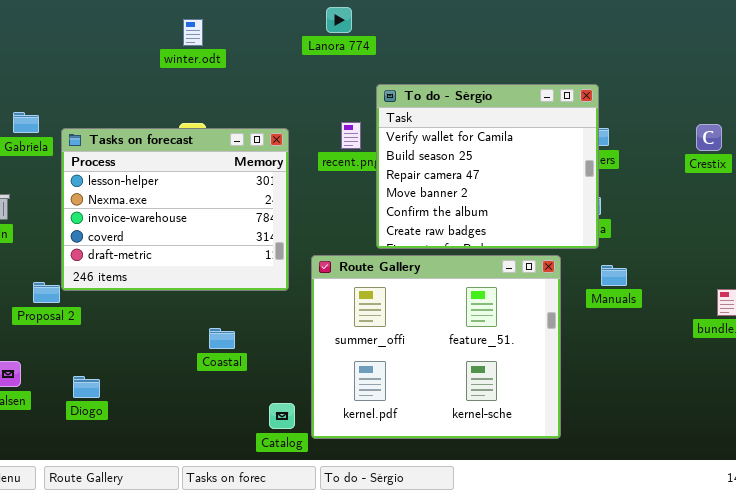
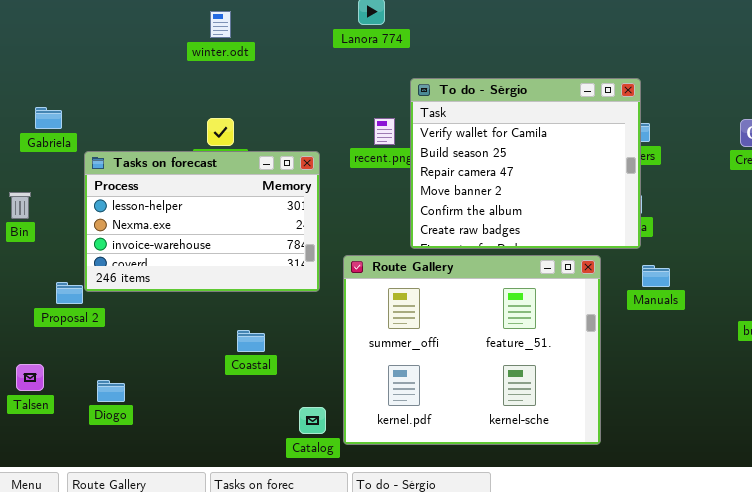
Tasks on forecast: [61,128,289,291] -> [84,151,320,292], resized

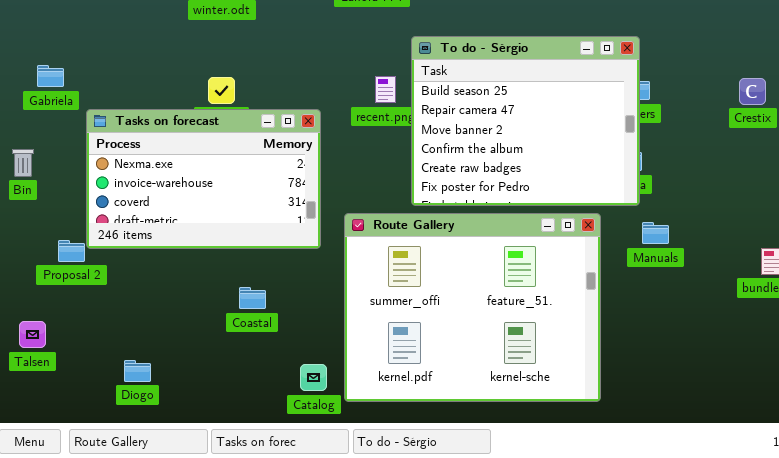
To do - Sérgio: [410,78,641,249] -> [411,36,640,206], scrolled down 1 row
Tasks on forecast: [84,151,320,292] -> [86,109,321,249], scrolled down 1 row
Diogo: [97,380,125,402] -> [124,360,151,382], moved

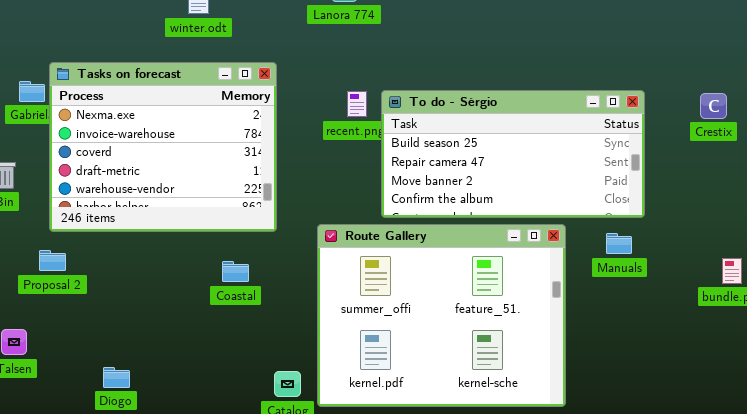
To do - Sérgio: [411,36,640,206] -> [381,90,645,218], resized
Tasks on forecast: [86,109,321,249] -> [49,62,277,232], moved, resized
Coastal: [239,287,266,309] -> [222,261,249,282], moved

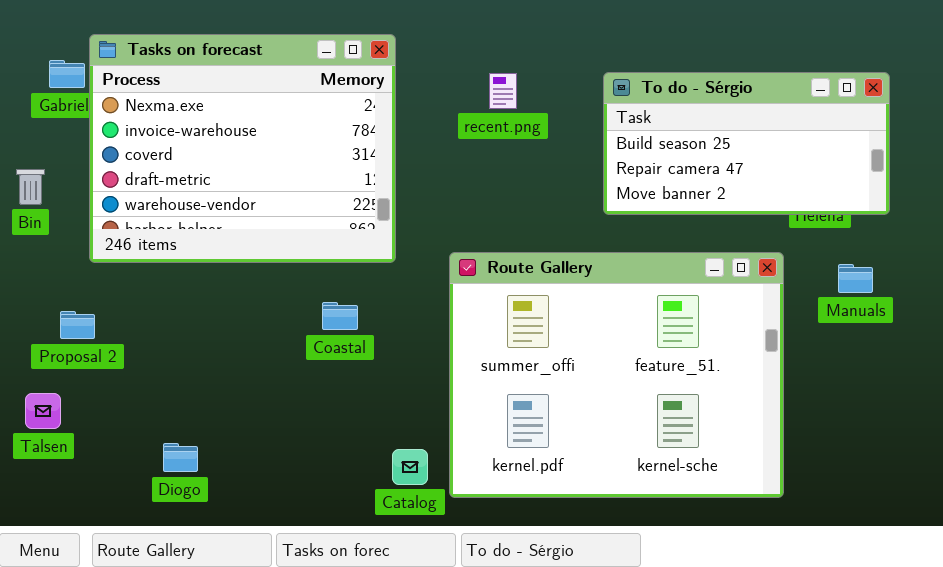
To do - Sérgio: [381,90,645,218] -> [603,72,890,215], resized
Proposal 2: [39,250,66,271] -> [60,311,95,339], moved

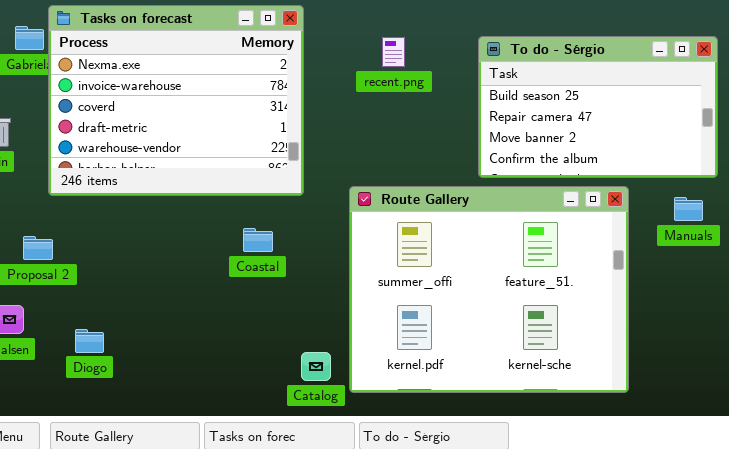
To do - Sérgio: [603,72,890,215] -> [478,36,718,178], resized
Diogo: [163,443,198,472] -> [75,329,104,353], moved

